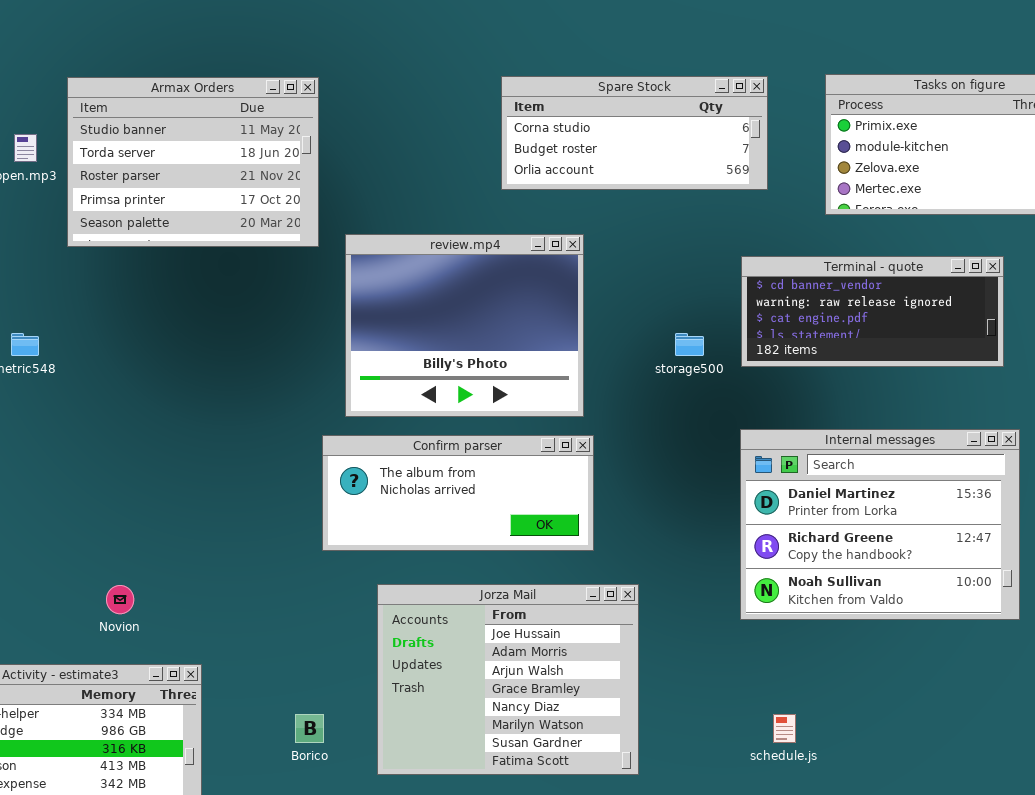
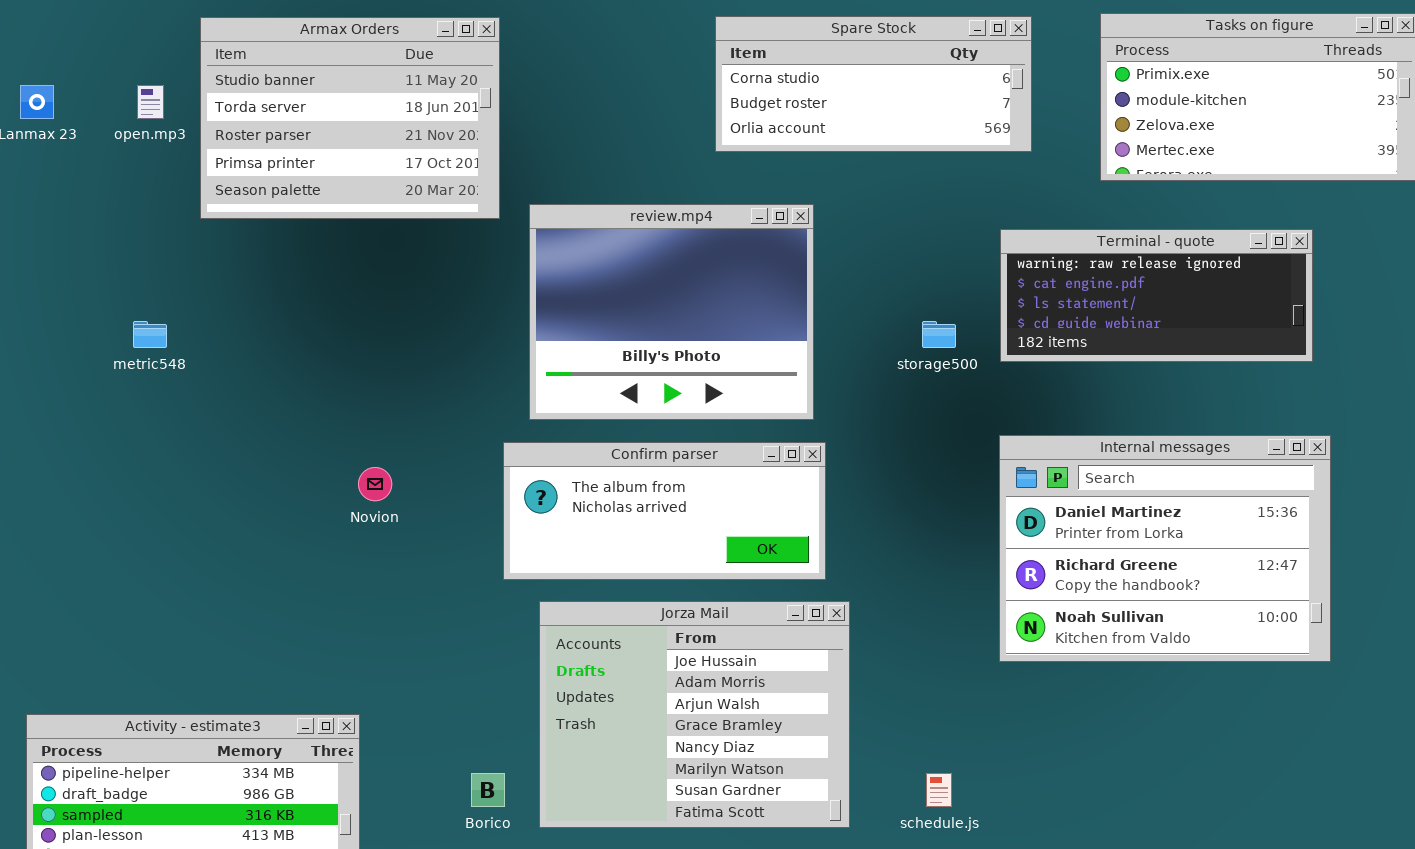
Terminal - quote: [741,256,1004,367] -> [1000,229,1313,362], scrolled down 1 row
Jorza Mail: [377,584,639,775] -> [539,601,850,828], moved
Novion: [106,585,134,614] -> [358,467,392,501], moved
schedule.js: [773,714,796,743] -> [926,773,952,807], moved

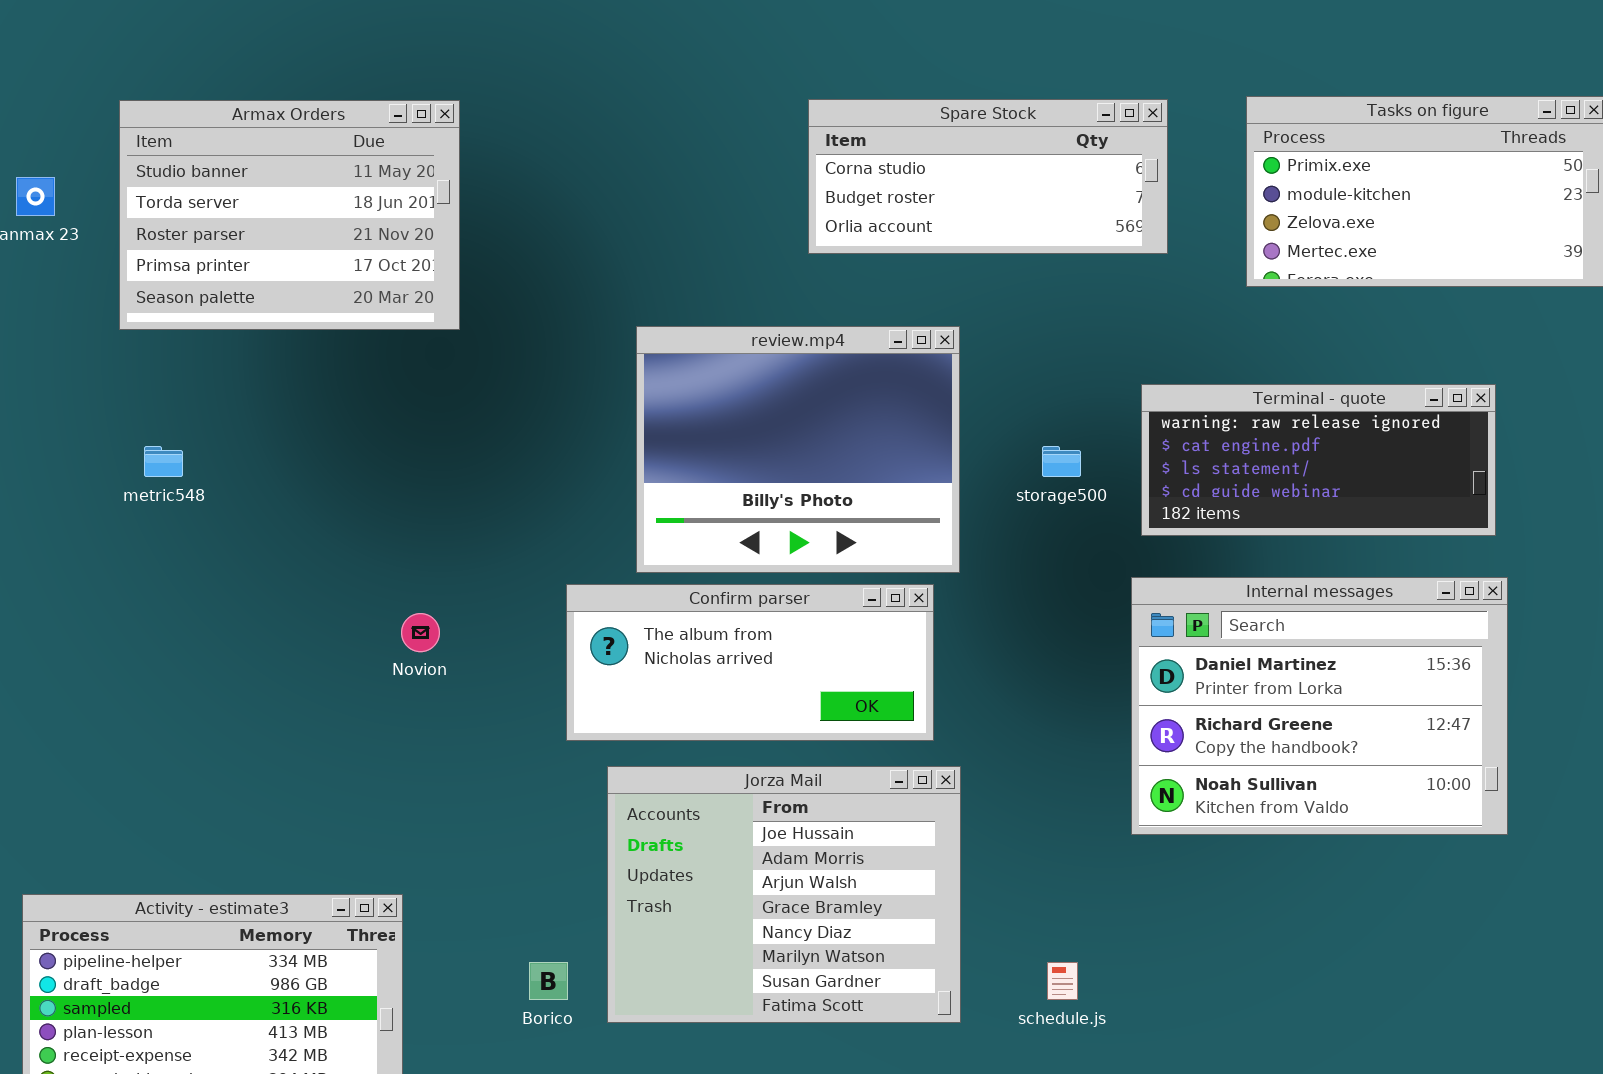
Armax Orders: [200,17,500,219] -> [119,100,460,330], moved
review.mp4: [529,204,814,420] -> [636,326,960,573], moved
Terminal - quote: [1000,229,1313,362] -> [1141,384,1496,536], moved

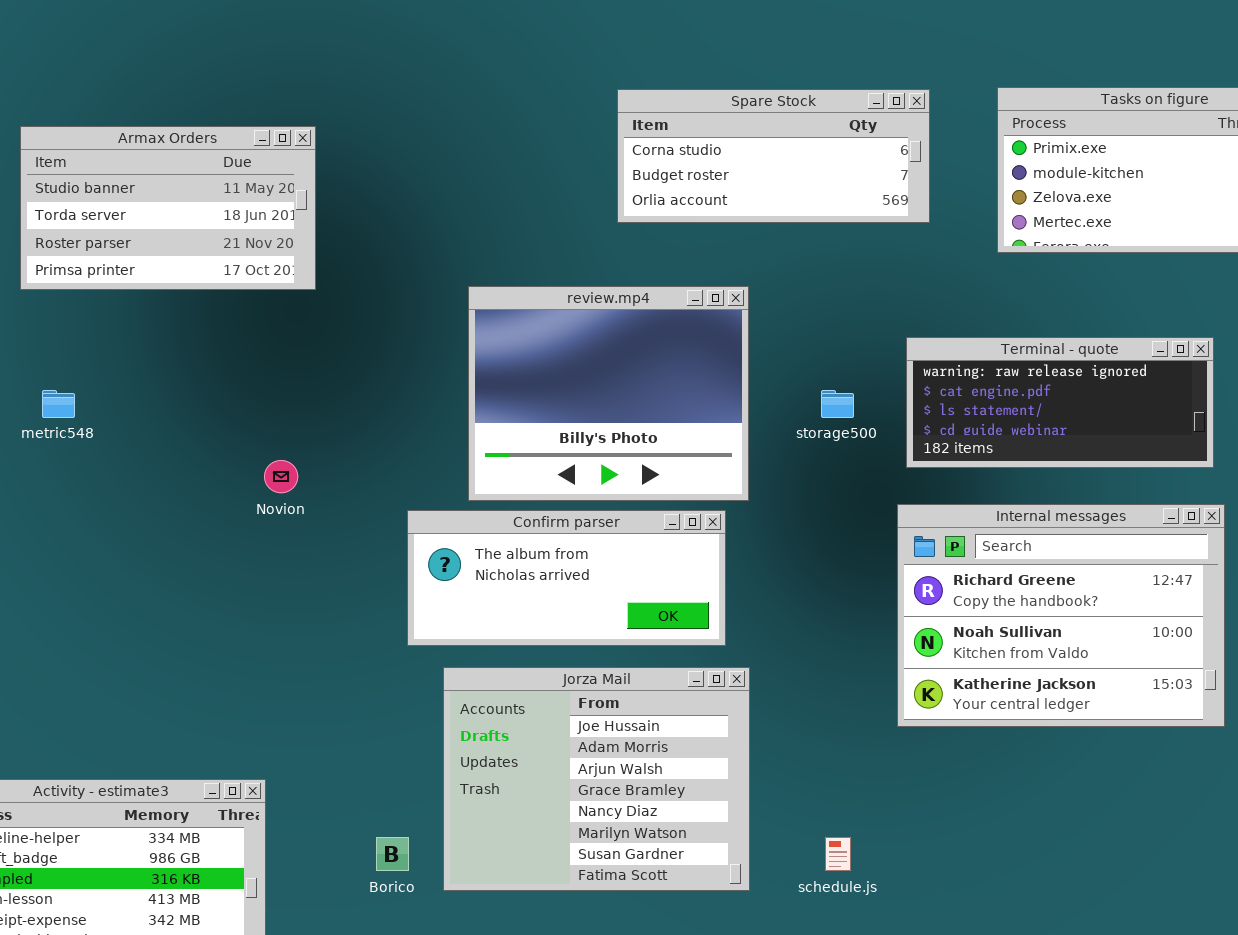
Armax Orders: [119,100,460,330] -> [20,126,316,290], resized
Internal messages: [1131,577,1508,835] -> [897,504,1225,727], scrolled down 1 row
Novion: [401,613,440,652] -> [264,460,298,493], moved

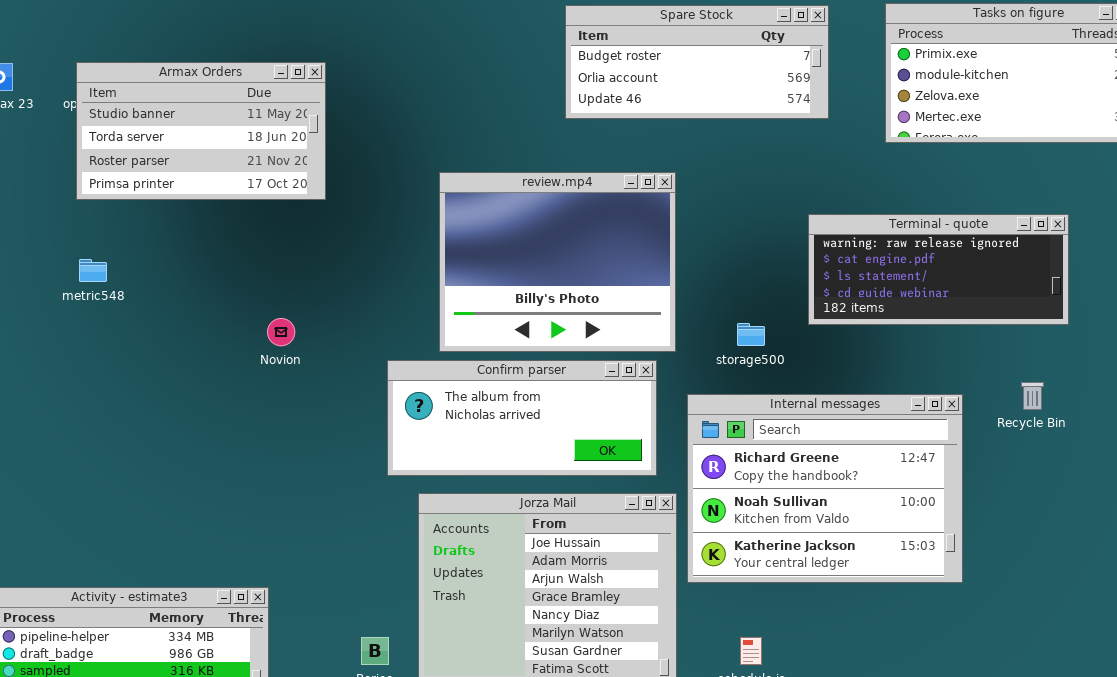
Spare Stock: [617,89,930,223] -> [565,5,829,119], scrolled down 1 row
Armax Orders: [20,126,316,290] -> [76,62,326,200], moved
storage500: [821,390,854,418] -> [737,323,765,346], moved
Internal messages: [897,504,1225,727] -> [687,394,963,583], moved

